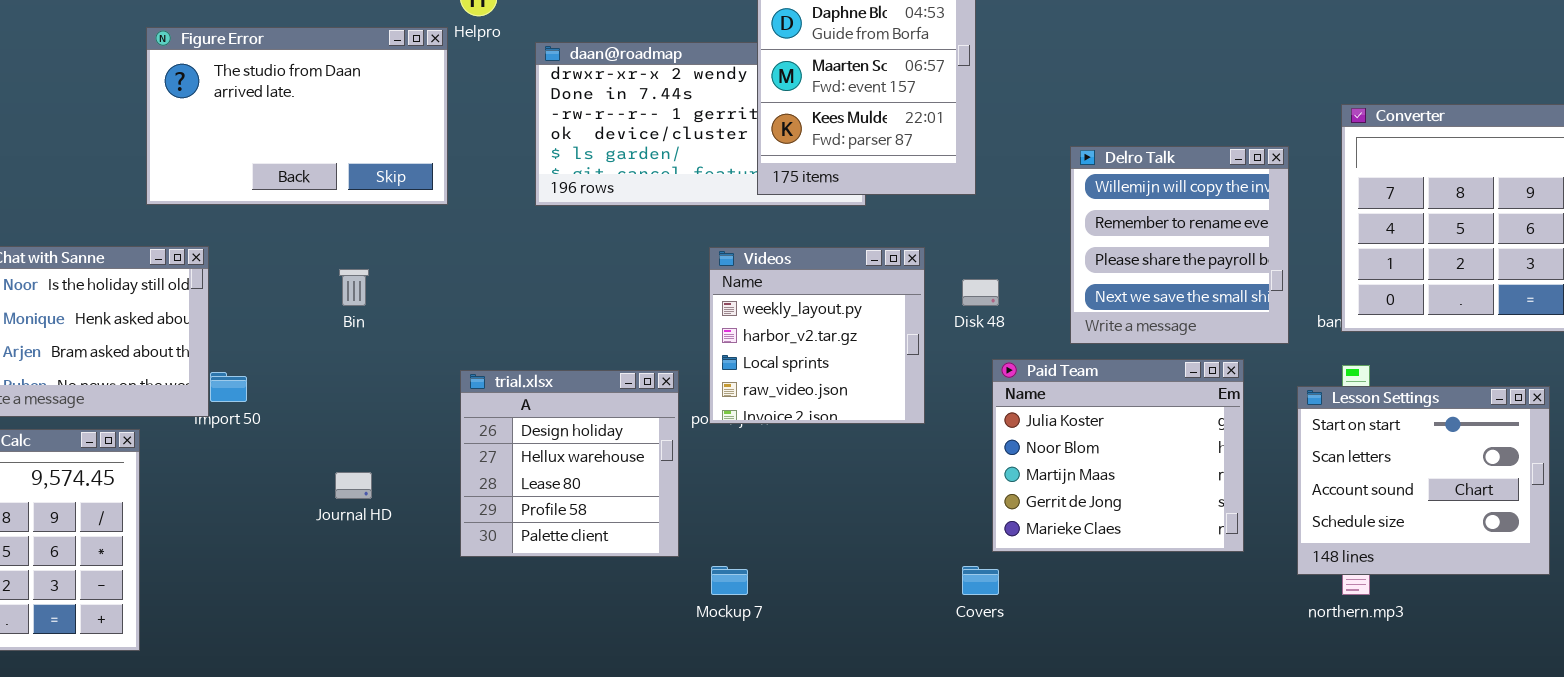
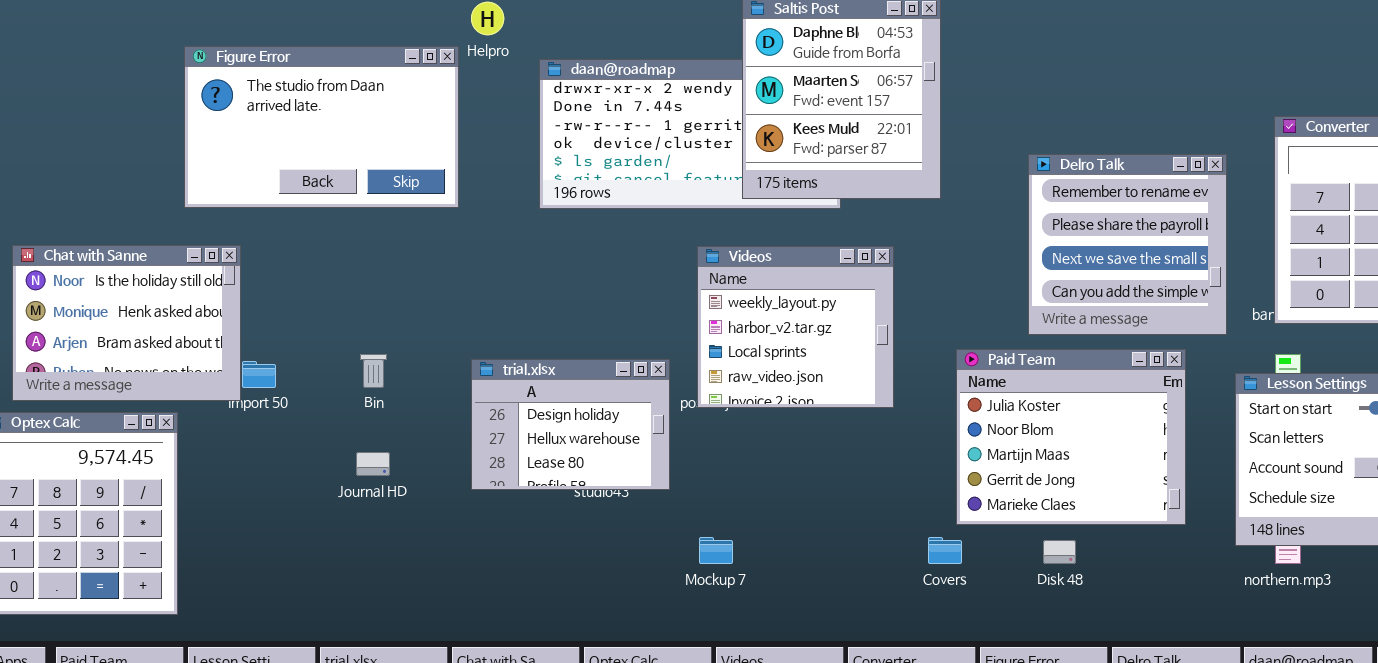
Delro Talk: [1070,146,1289,344] -> [1028,154,1227,335], scrolled down 1 row
Bin: [339,269,369,306] -> [360,354,387,388], moved
Disk 48: [962,279,999,306] -> [1043,540,1076,564], moved
trial.xlsx: [460,370,679,557] -> [471,359,670,490], resized

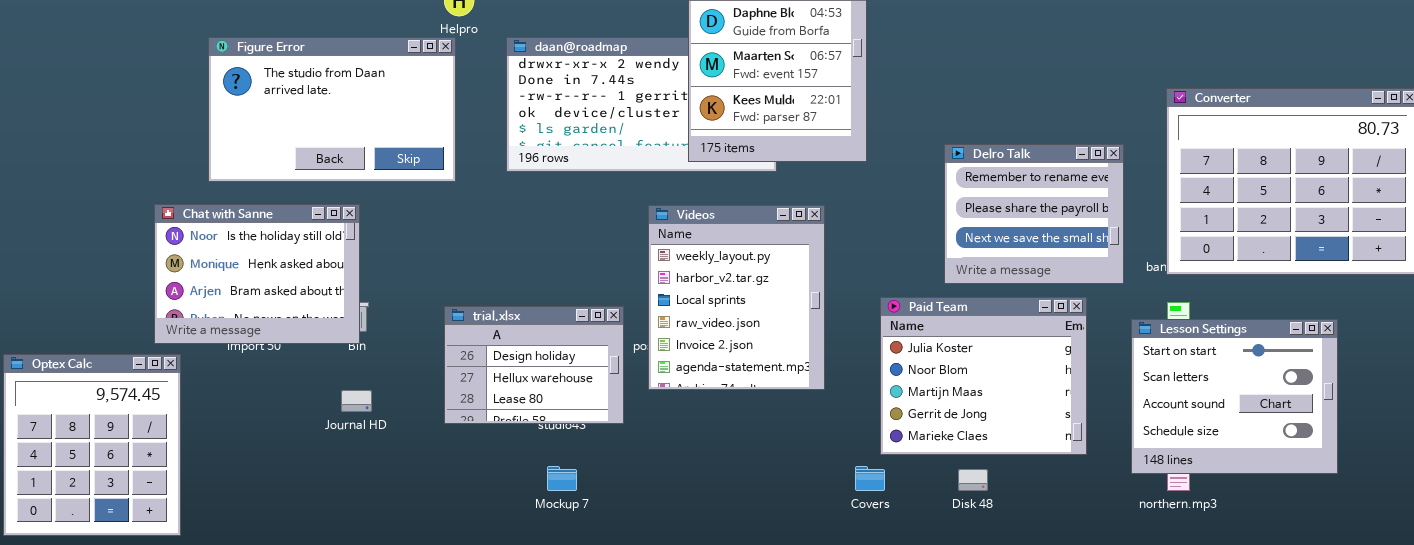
Figure Error: [184,46,459,208] -> [208,37,456,182], moved
Delro Talk: [1028,154,1227,335] -> [944,144,1124,284], resized
Chat with Sanne: [12,245,241,401] -> [154,204,360,344], moved
Videos: [697,246,894,408] -> [648,205,825,390], resized
Mockup 7: [699,537,733,564] -> [547,466,577,491], moved

